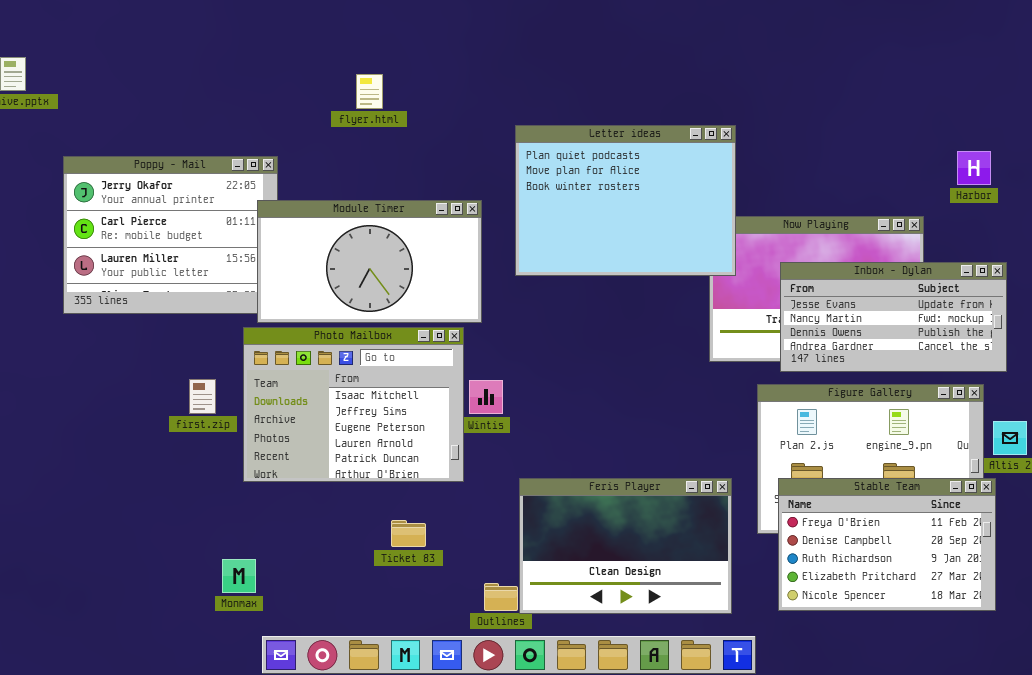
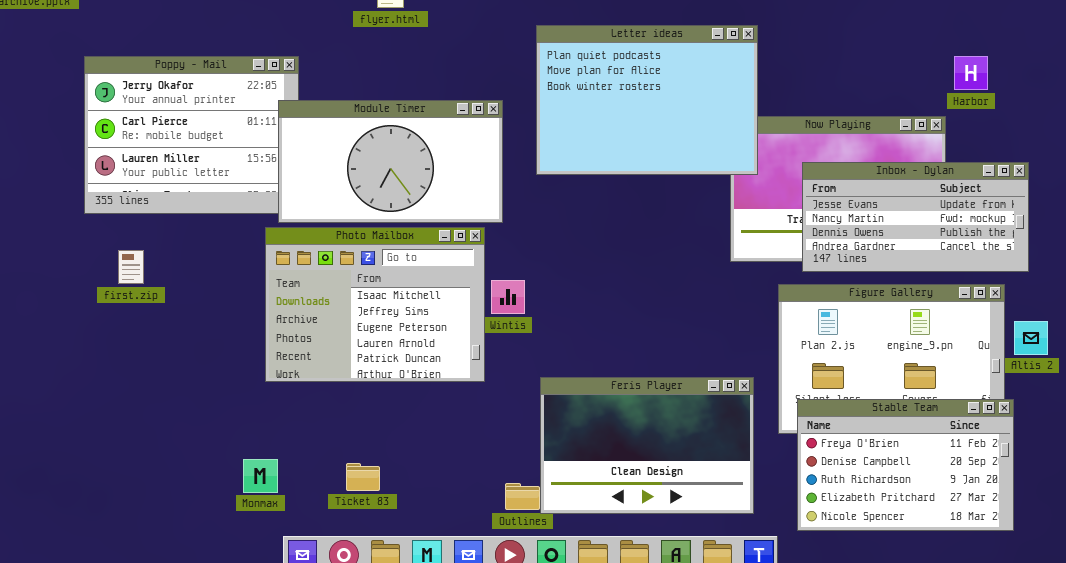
Harbor: [957,151,991,185] -> [954,56,988,90], moved
first.zip: [189,379,216,414] -> [118,250,144,284], moved
Stable Team: [778,478,996,611] -> [797,399,1014,531], moved
Ticket 83: [391,520,426,547] -> [346,463,380,491], moved

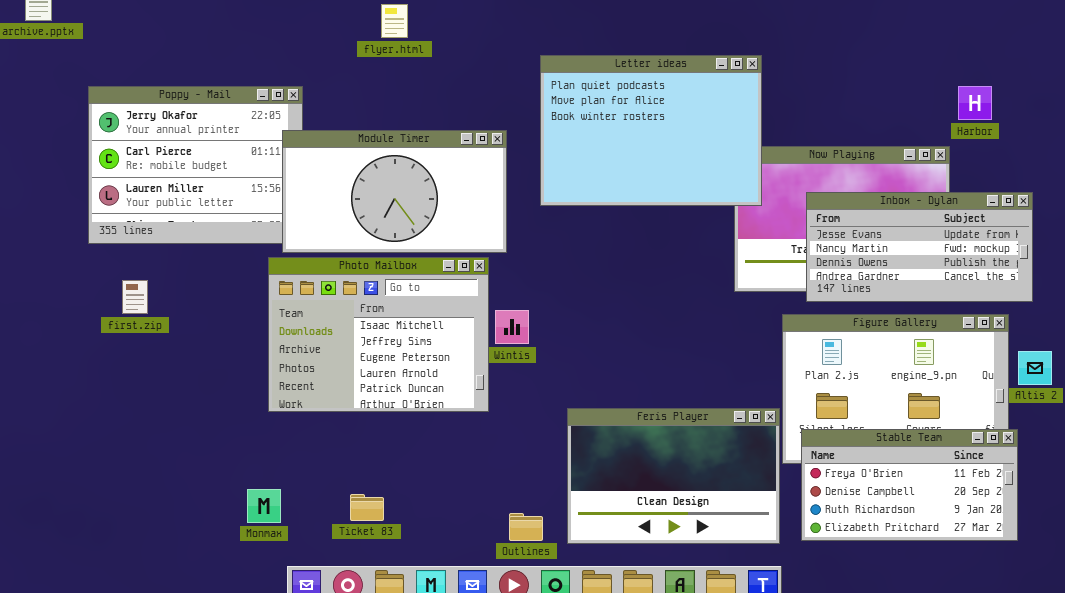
Feris Player: [540,377,754,514] -> [567,408,780,544], moved
Stable Team: [797,399,1014,531] -> [801,429,1018,541], resized

